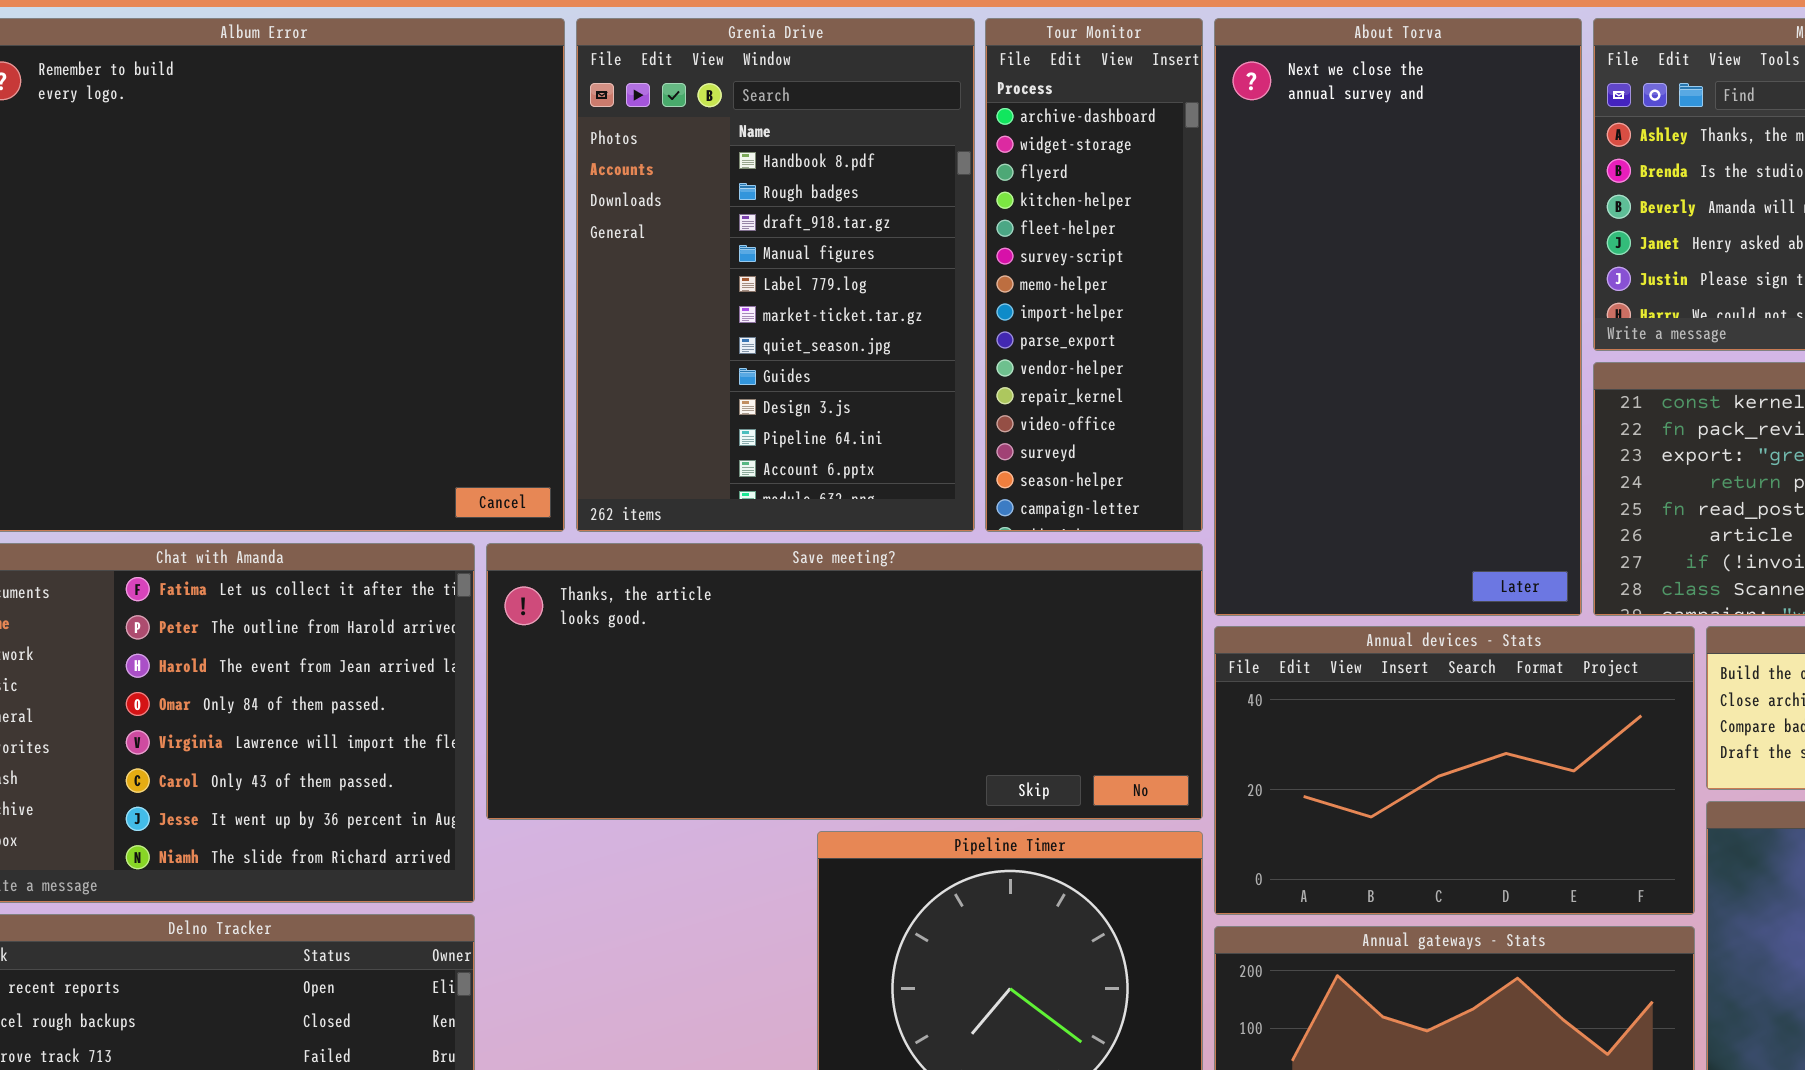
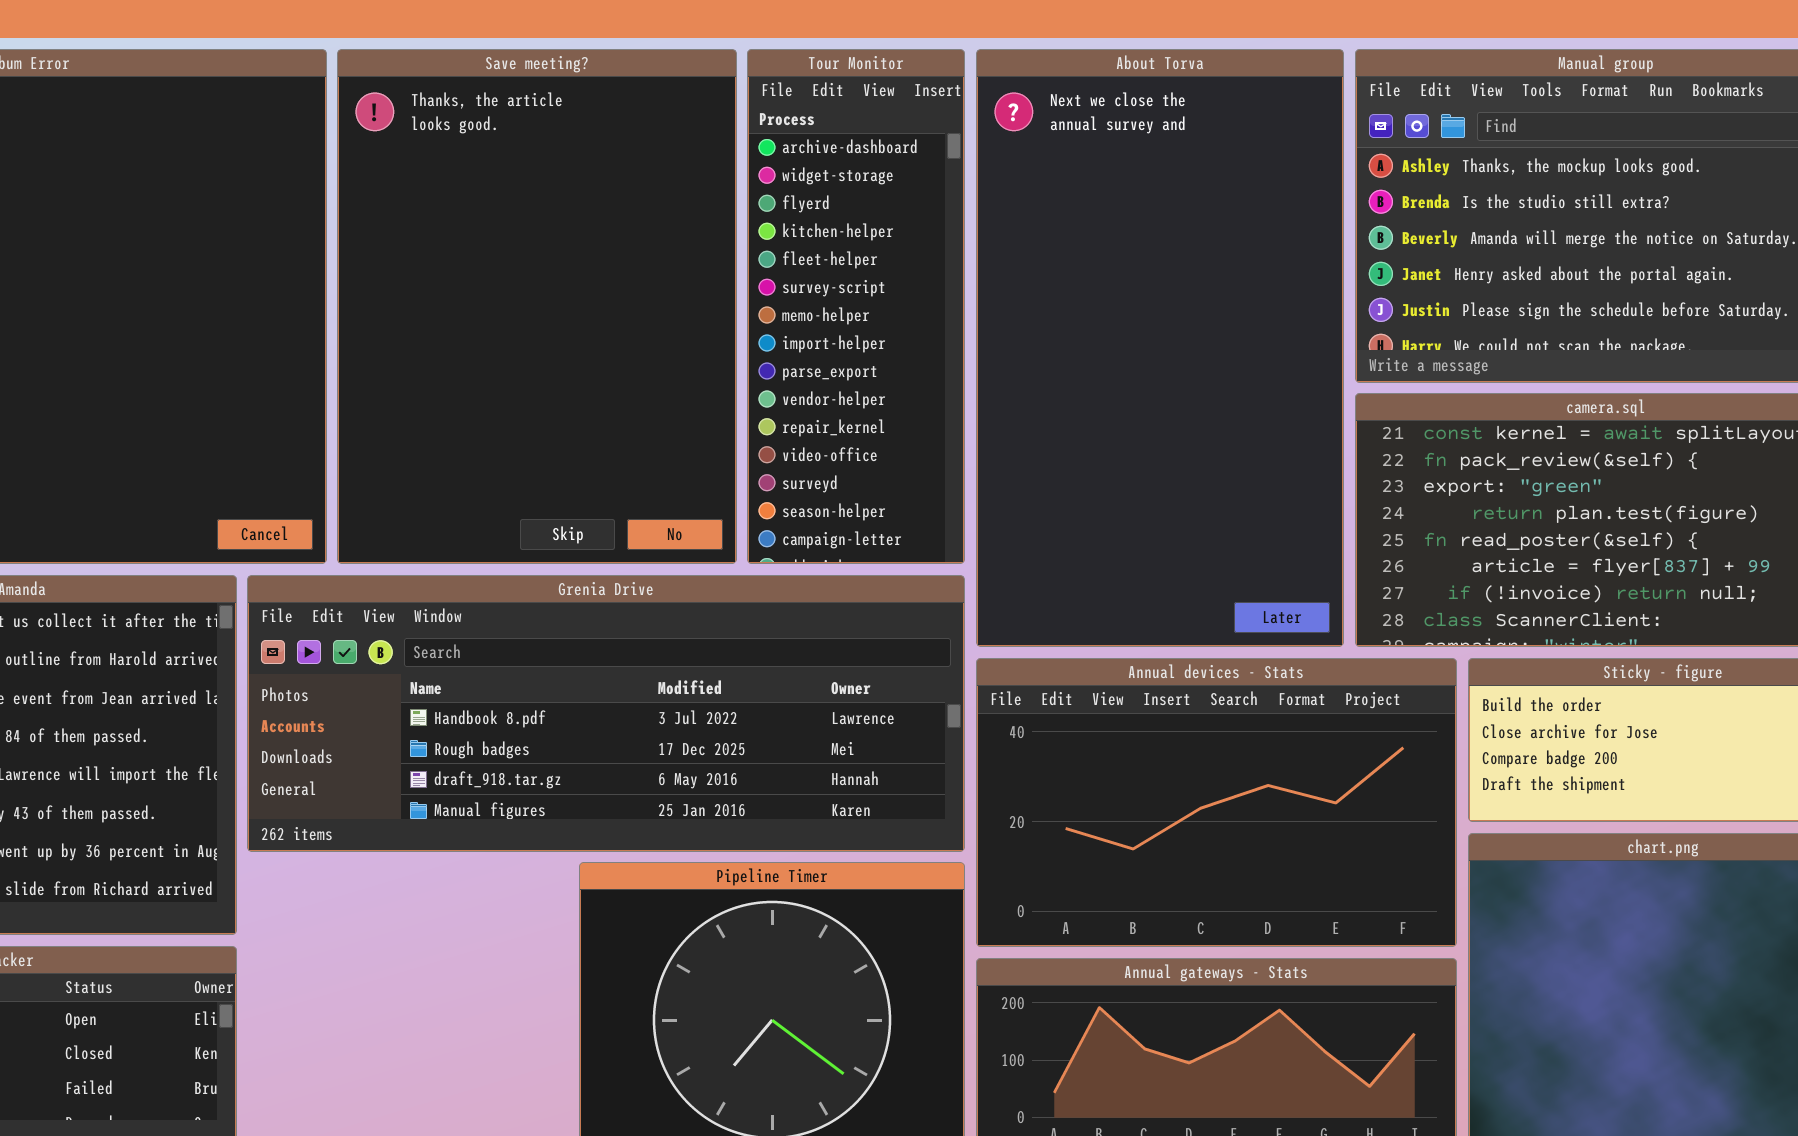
Grenia Drive: [576,18,975,532] -> [247,575,965,852], moved, resized
Save meeting?: [486,543,1203,820] -> [337,49,737,564], moved, resized

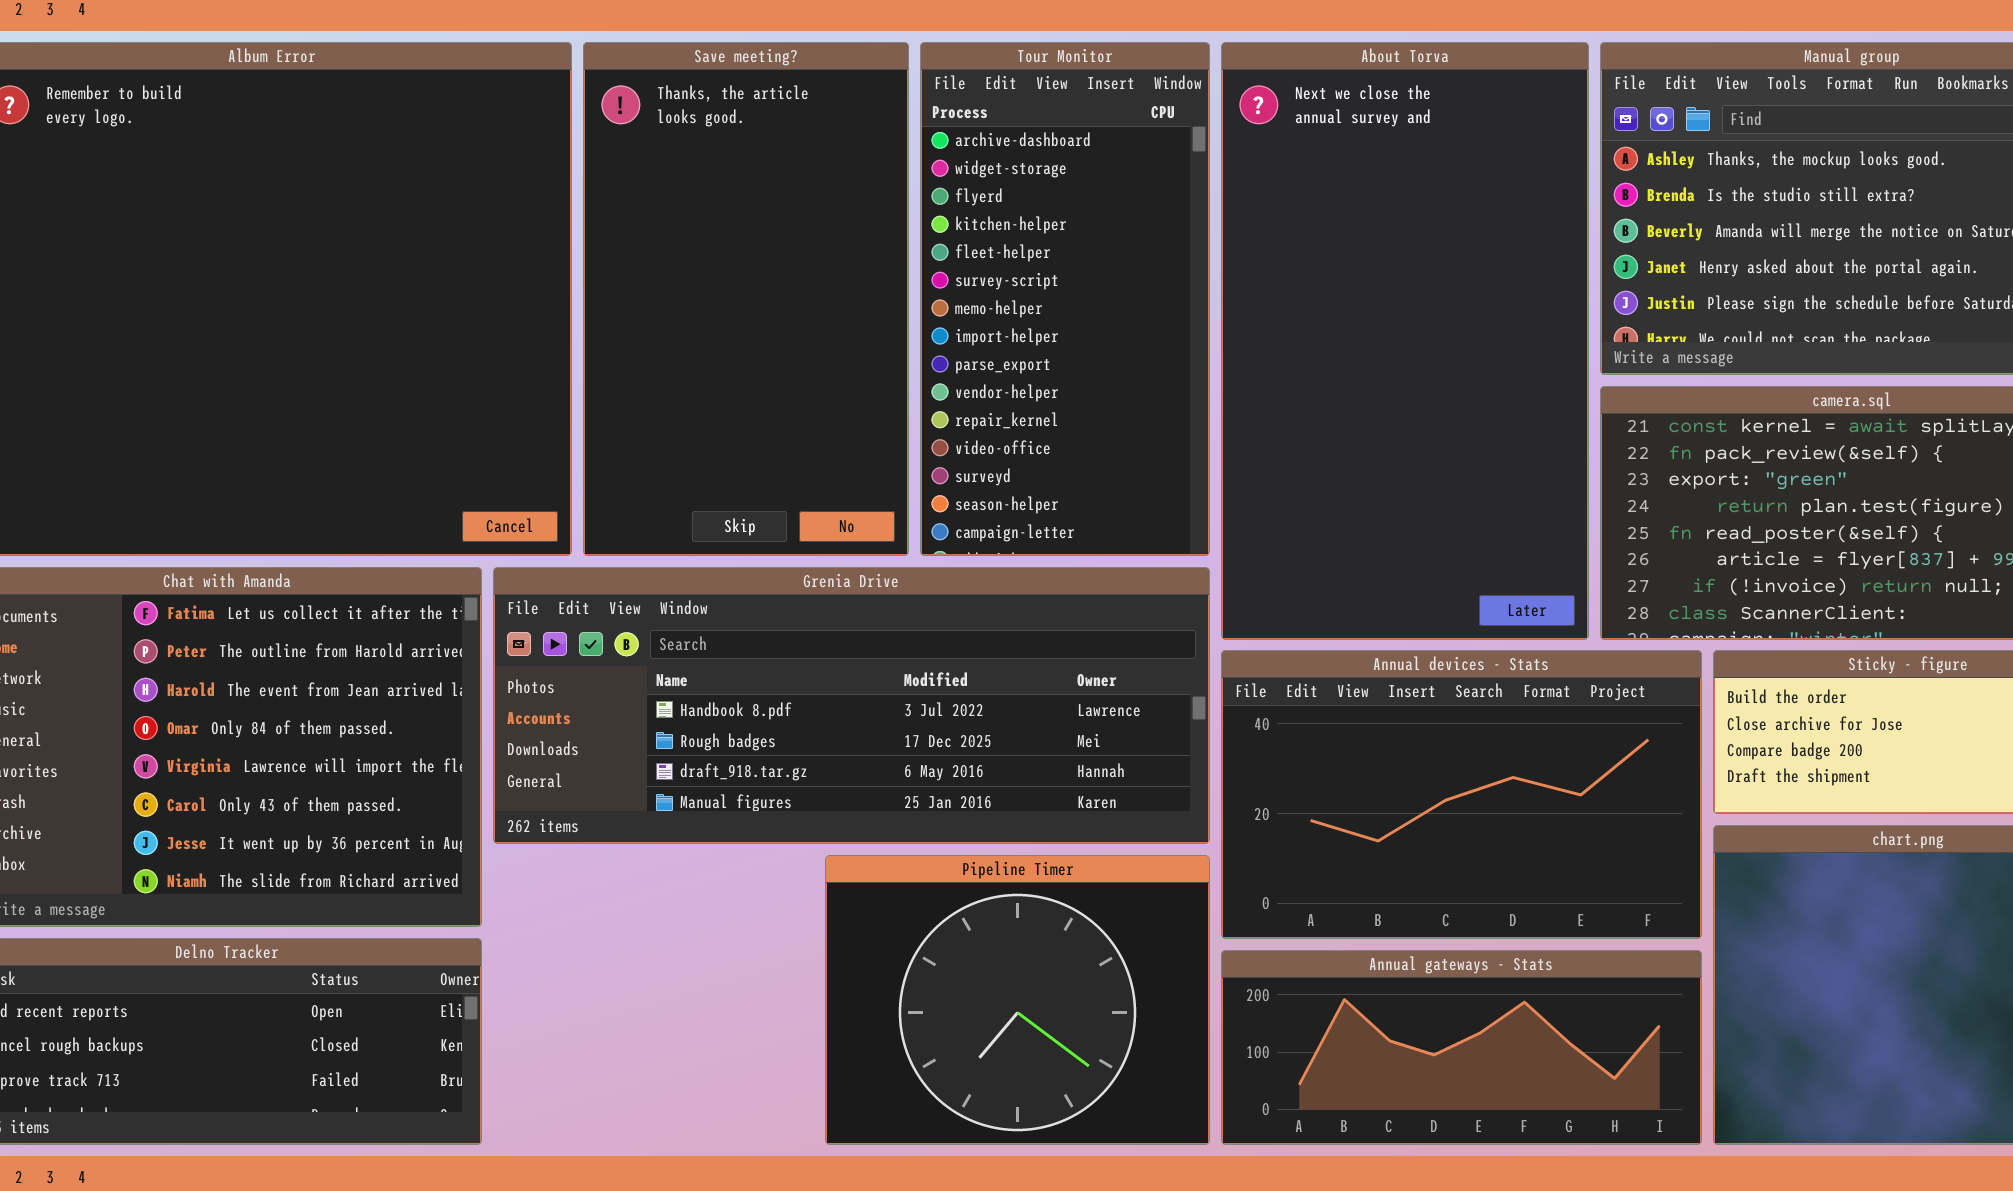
Save meeting?: [337,49,737,564] -> [583,42,909,556], resized
Tour Monitor: [747,49,965,564] -> [920,42,1210,556], resized

